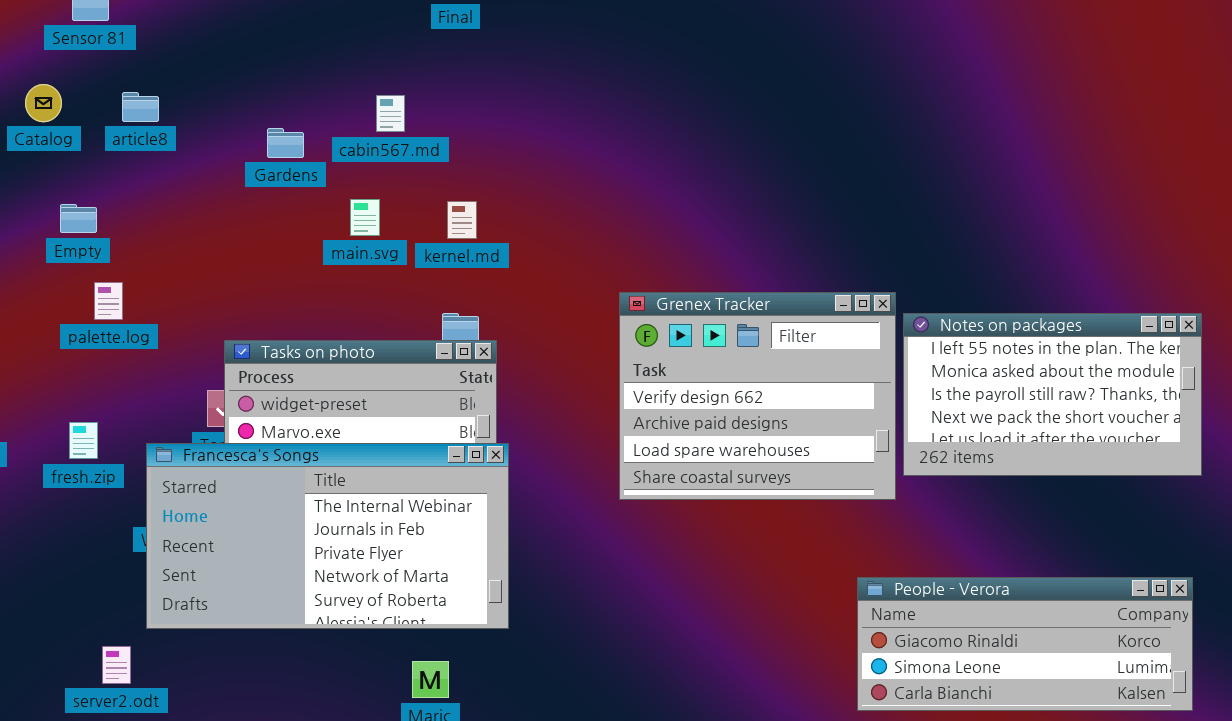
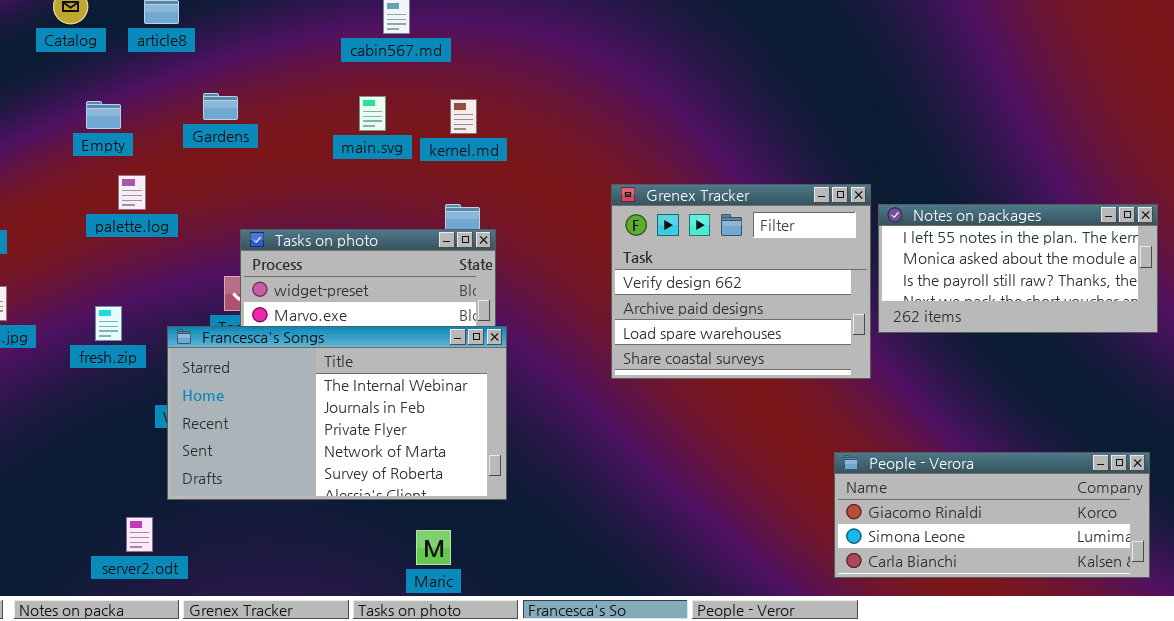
Gardens: [267,128,304,158] -> [203,93,238,120], moved
Notes on packages: [903,313,1202,476] -> [878,204,1158,333], resized

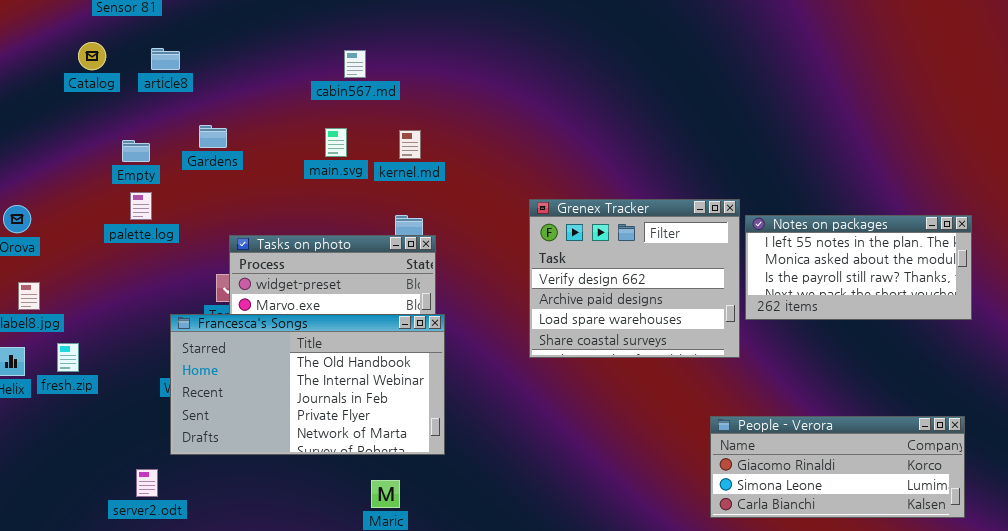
Empty: [86,101,121,129] -> [122,140,150,162], moved
fresh.zip: [95,306,122,341] -> [57,343,79,372], moved
Francesca's Songs: [167,326,507,500] -> [170,314,445,455], scrolled up 1 row

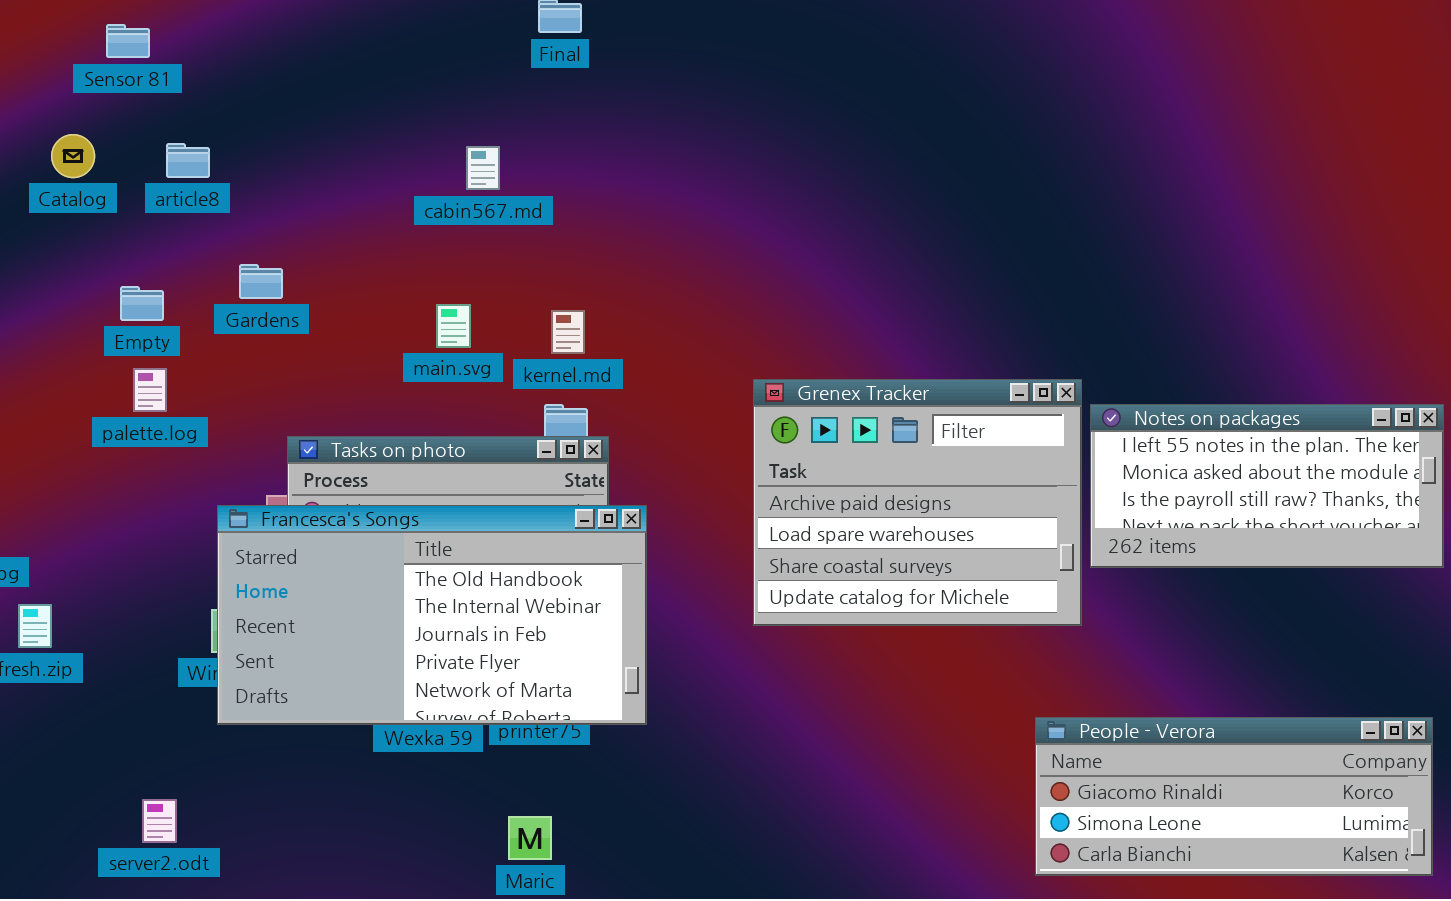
main.svg: [325,128,347,157] -> [436,304,471,348], moved
kernel.md: [399,130,421,159] -> [551,310,585,354], moved
Grenex Tracker: [529,199,740,358] -> [753,379,1082,626], scrolled down 1 row
Francesca's Songs: [170,314,445,455] -> [217,505,647,725], moved

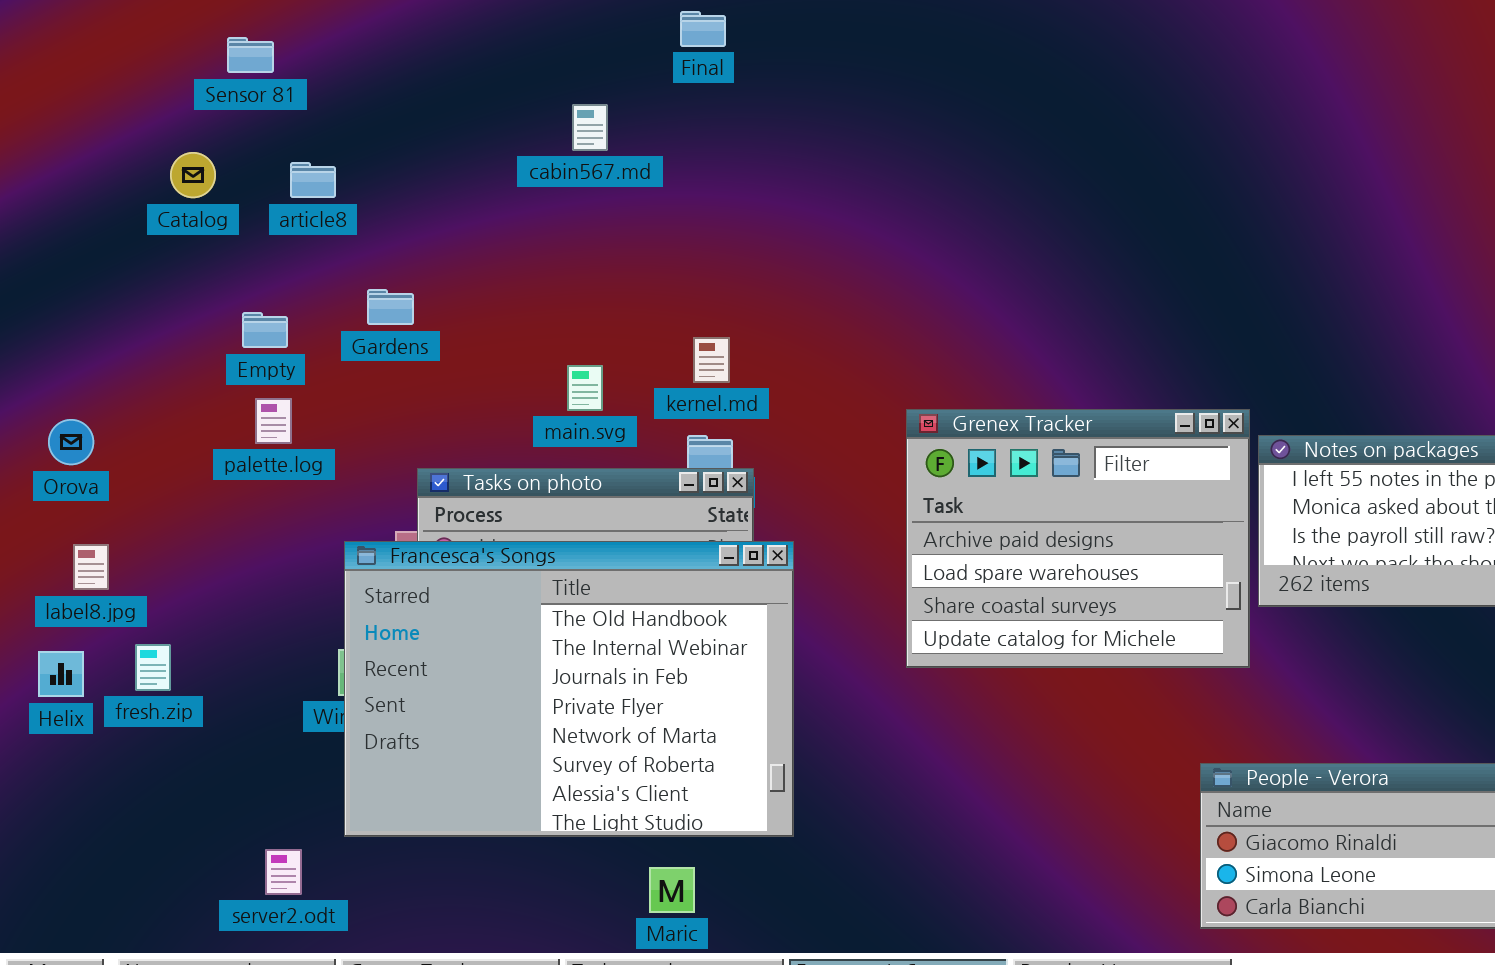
cabin567.md: [466,146,500,190] -> [572,104,608,151], moved
main.svg: [436,304,471,348] -> [567,365,603,411], moved
Francesca's Songs: [217,505,647,725] -> [344,541,794,837], resized

